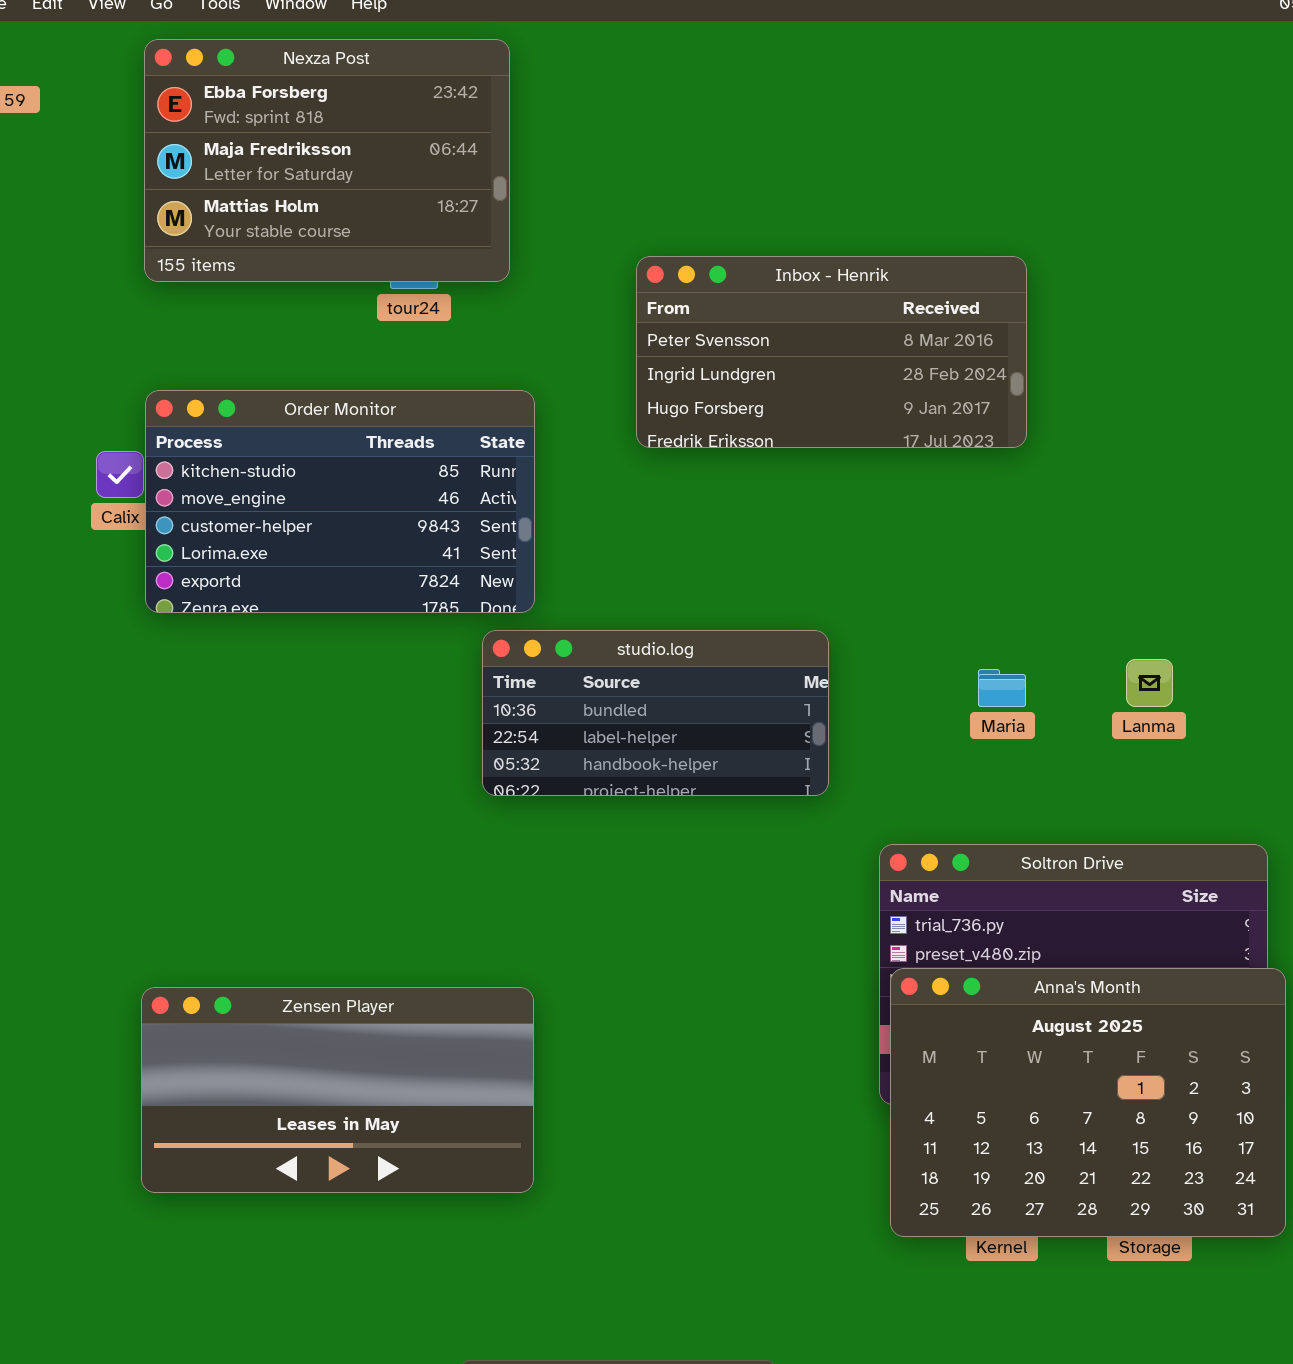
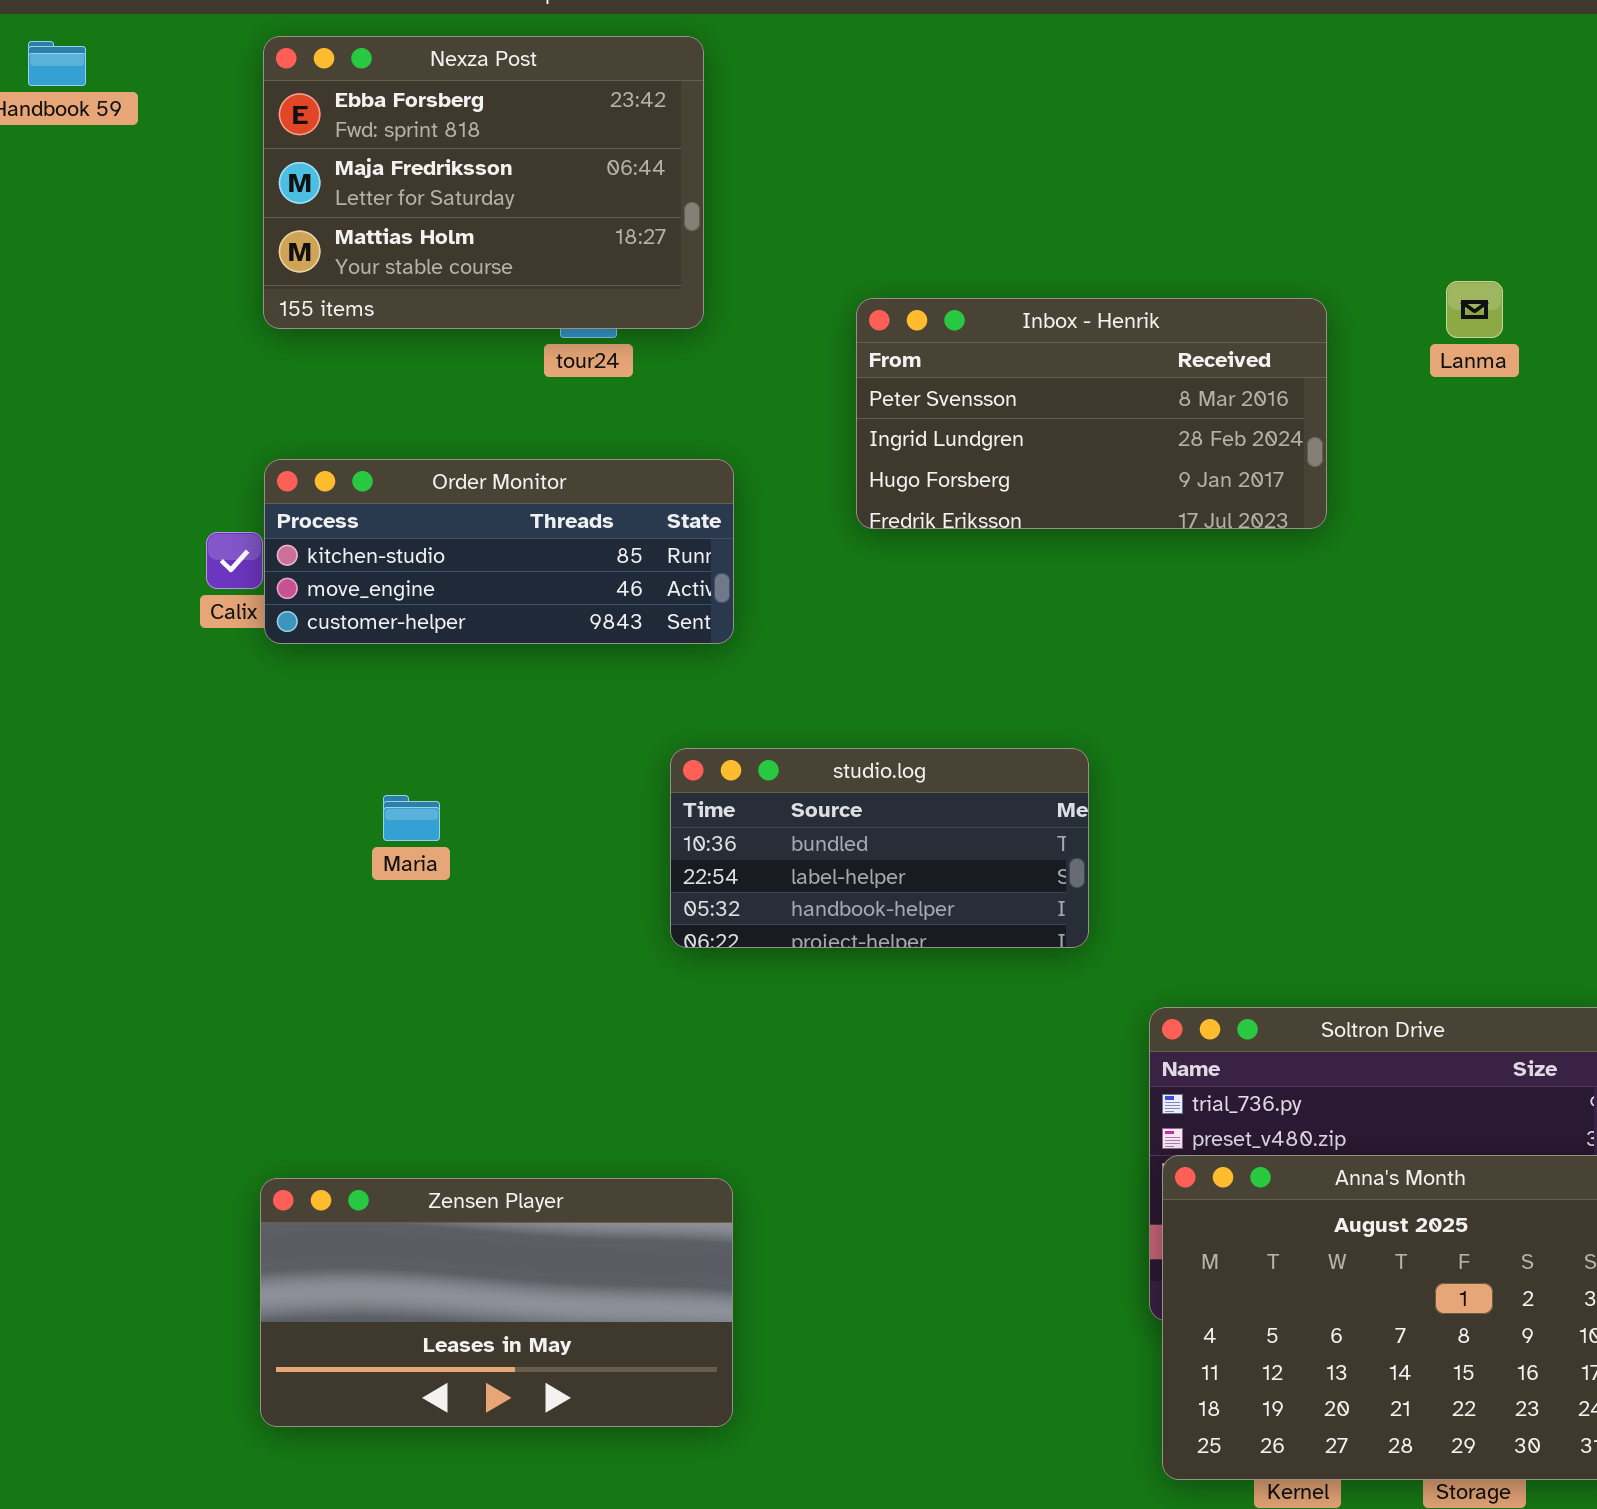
Order Monitor: [145,390,535,613] -> [264,459,734,644], resized
Lanma: [1126,659,1173,707] -> [1446,281,1503,338], moved
Maria: [978,669,1026,707] -> [383,795,440,841], moved

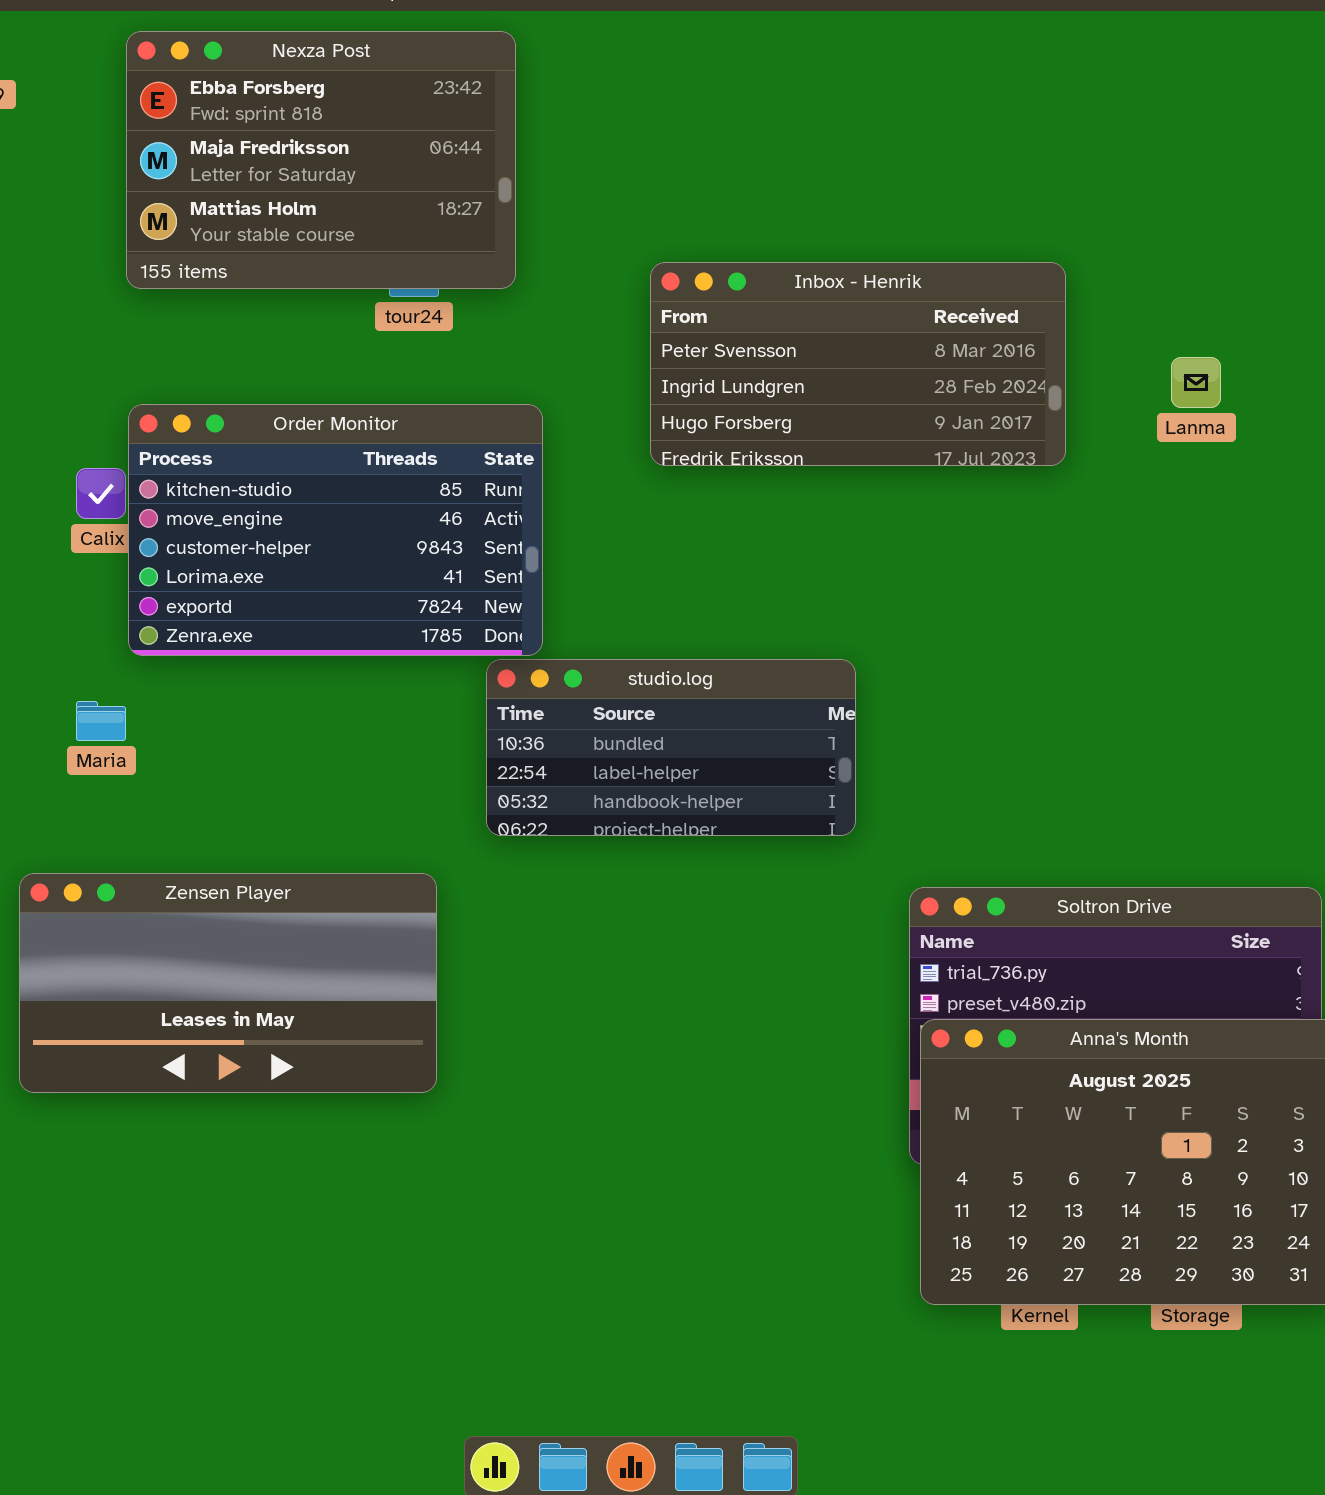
Lanma: [1446,281,1503,338] -> [1171,357,1221,408], moved
Order Monitor: [264,459,734,644] -> [128,404,543,656], resized
Maria: [383,795,440,841] -> [76,701,126,741], moved
Zensen Player: [260,1178,733,1427] -> [19,873,437,1093], moved

